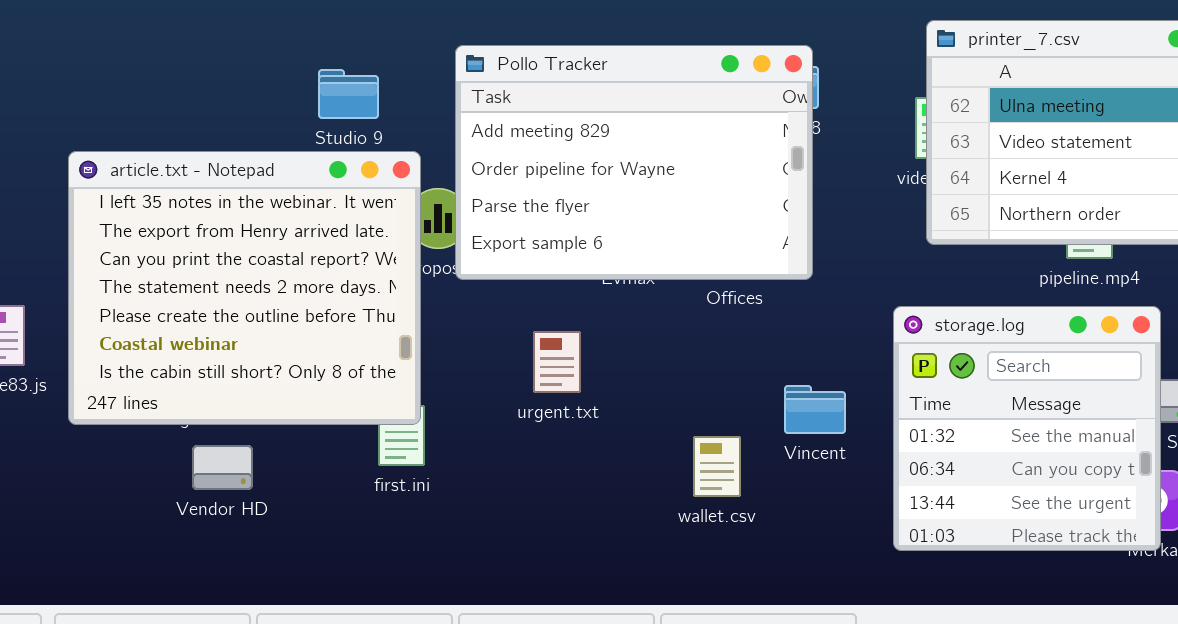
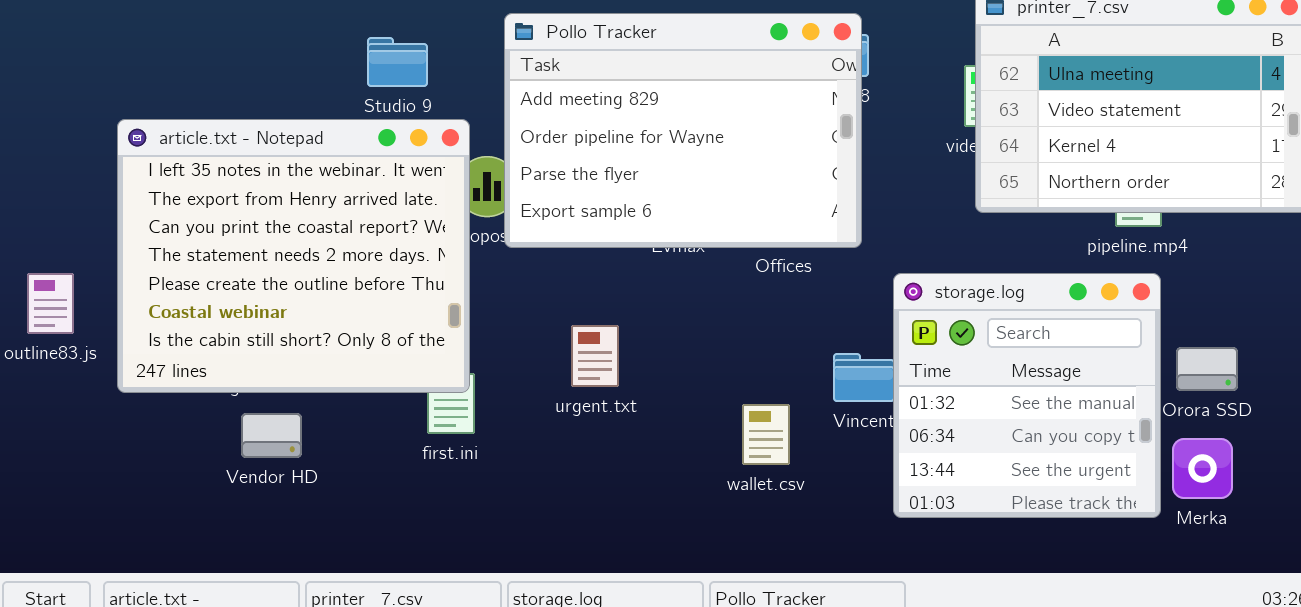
storage.log: [893,306,1161,551] -> [893,273,1161,518], moved
urgent.txt: [533,331,581,393] -> [571,325,619,387], moved

